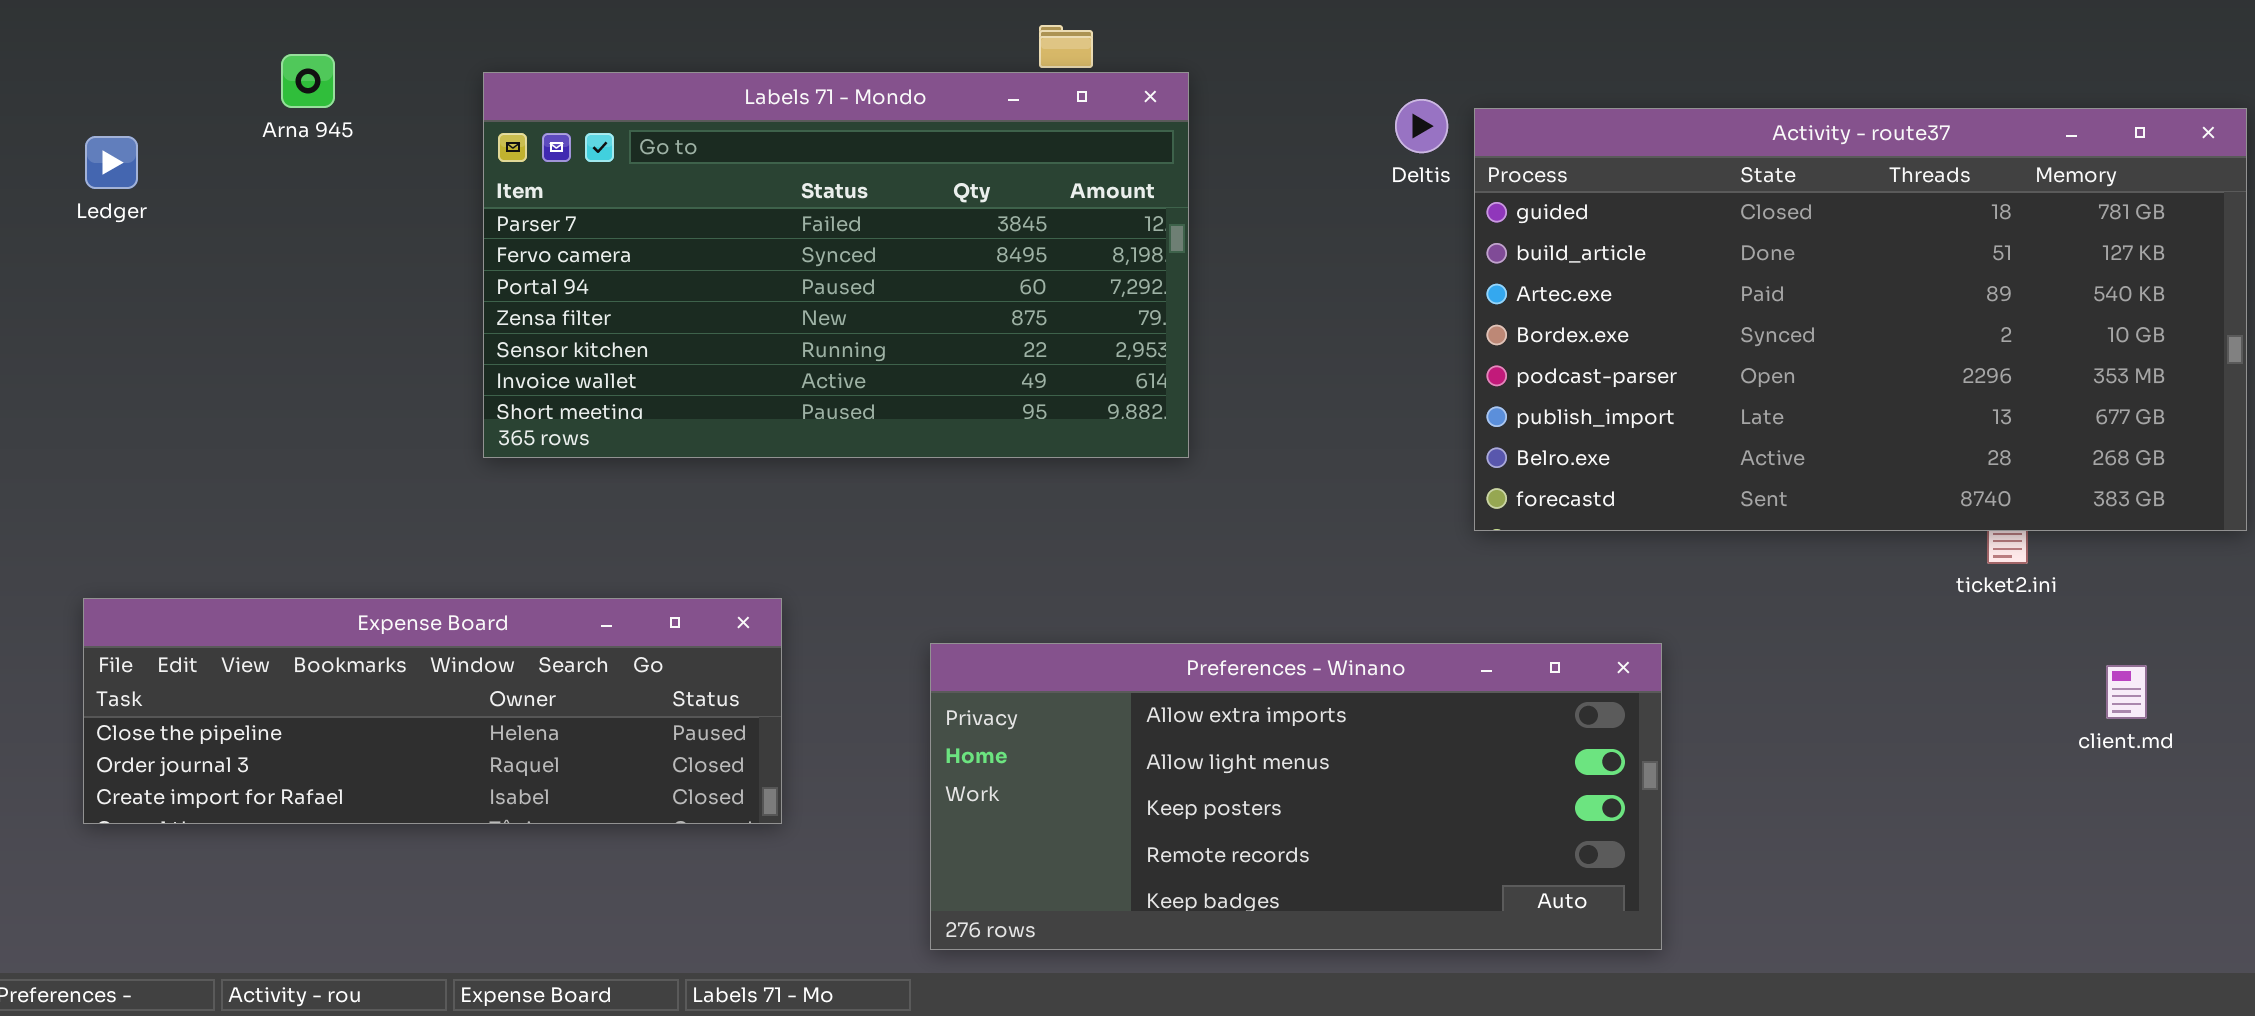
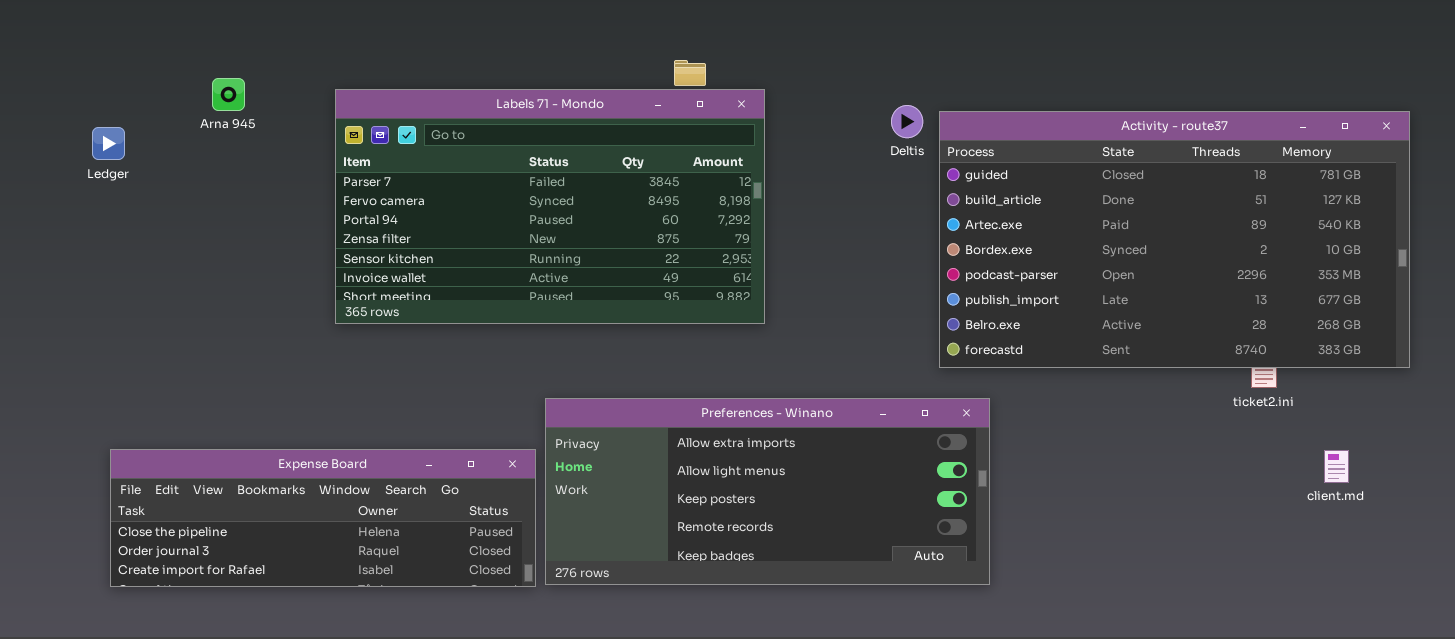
Expense Board: [83,598,782,824] -> [110,449,536,587], moved
Preferences - Winano: [930,643,1662,950] -> [545,398,990,585], moved

